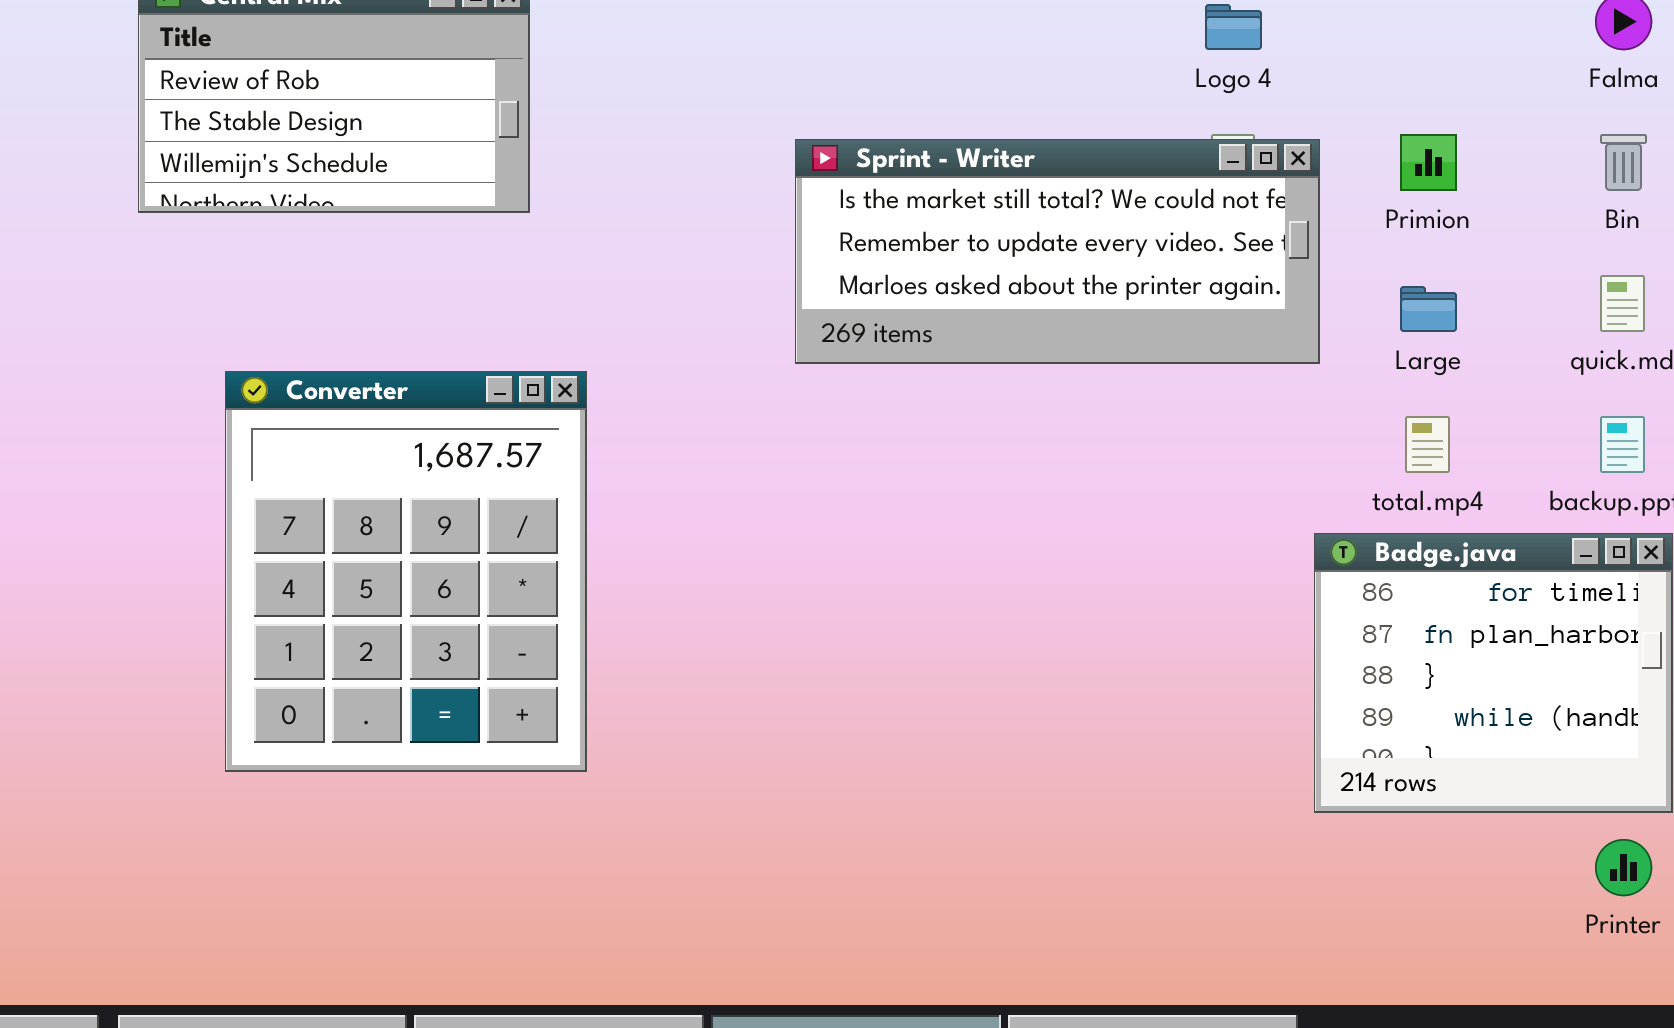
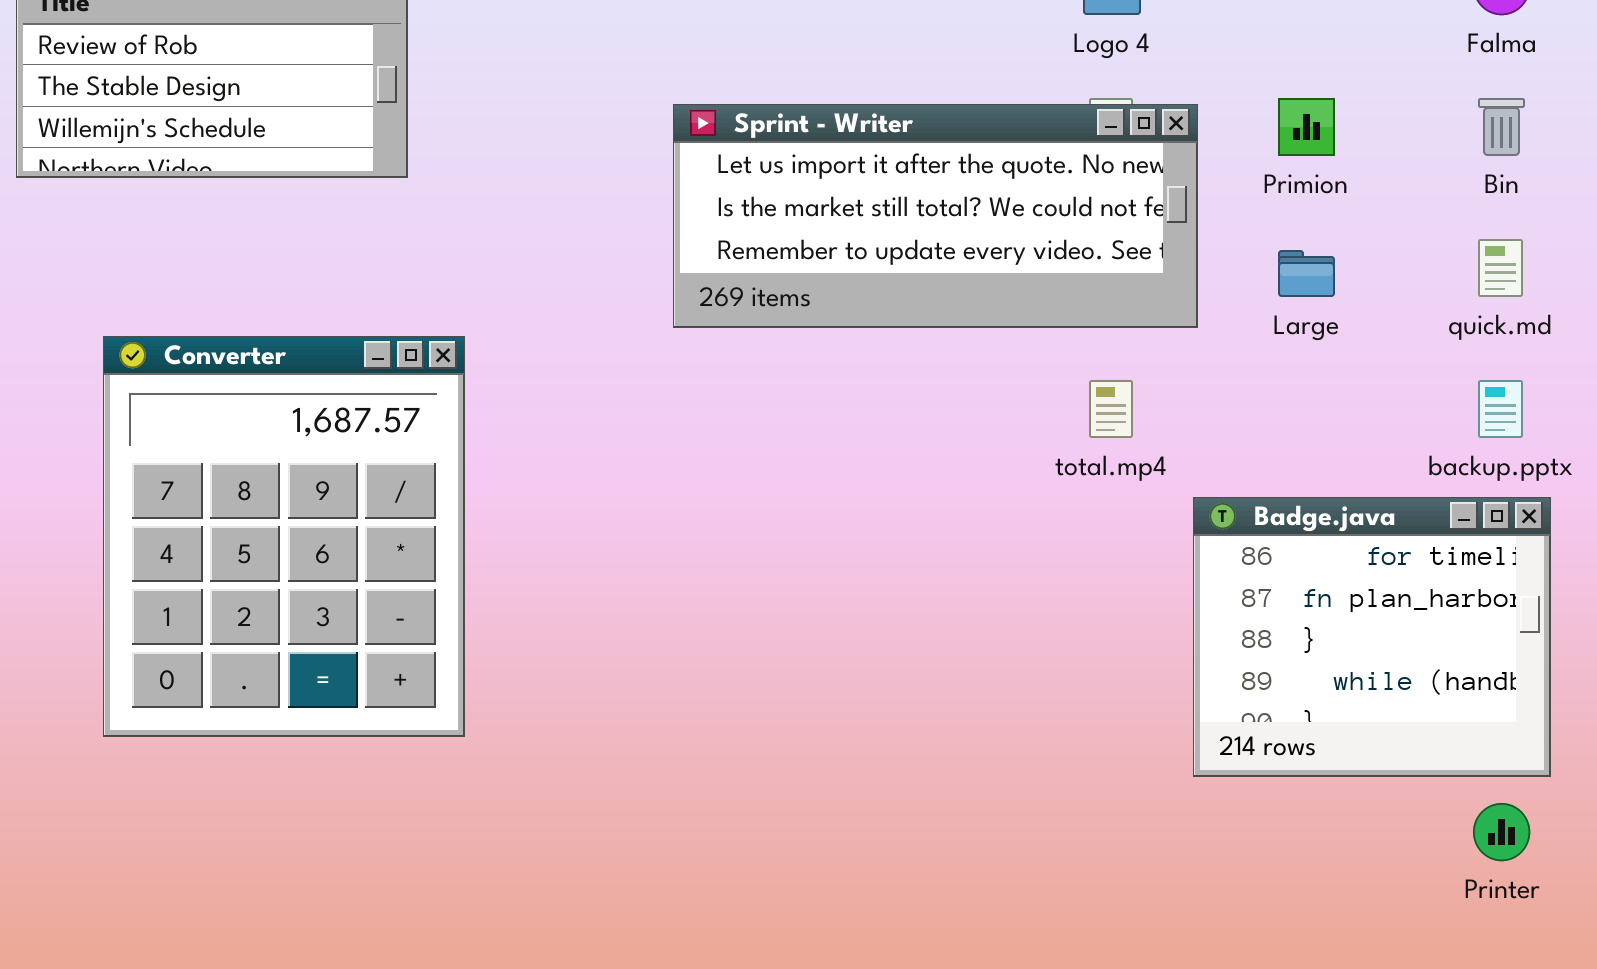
Sprint - Writer: [795,139,1320,364] -> [673,104,1198,328], scrolled up 1 row
total.mp4: [1405,416,1450,473] -> [1089,380,1133,438], moved

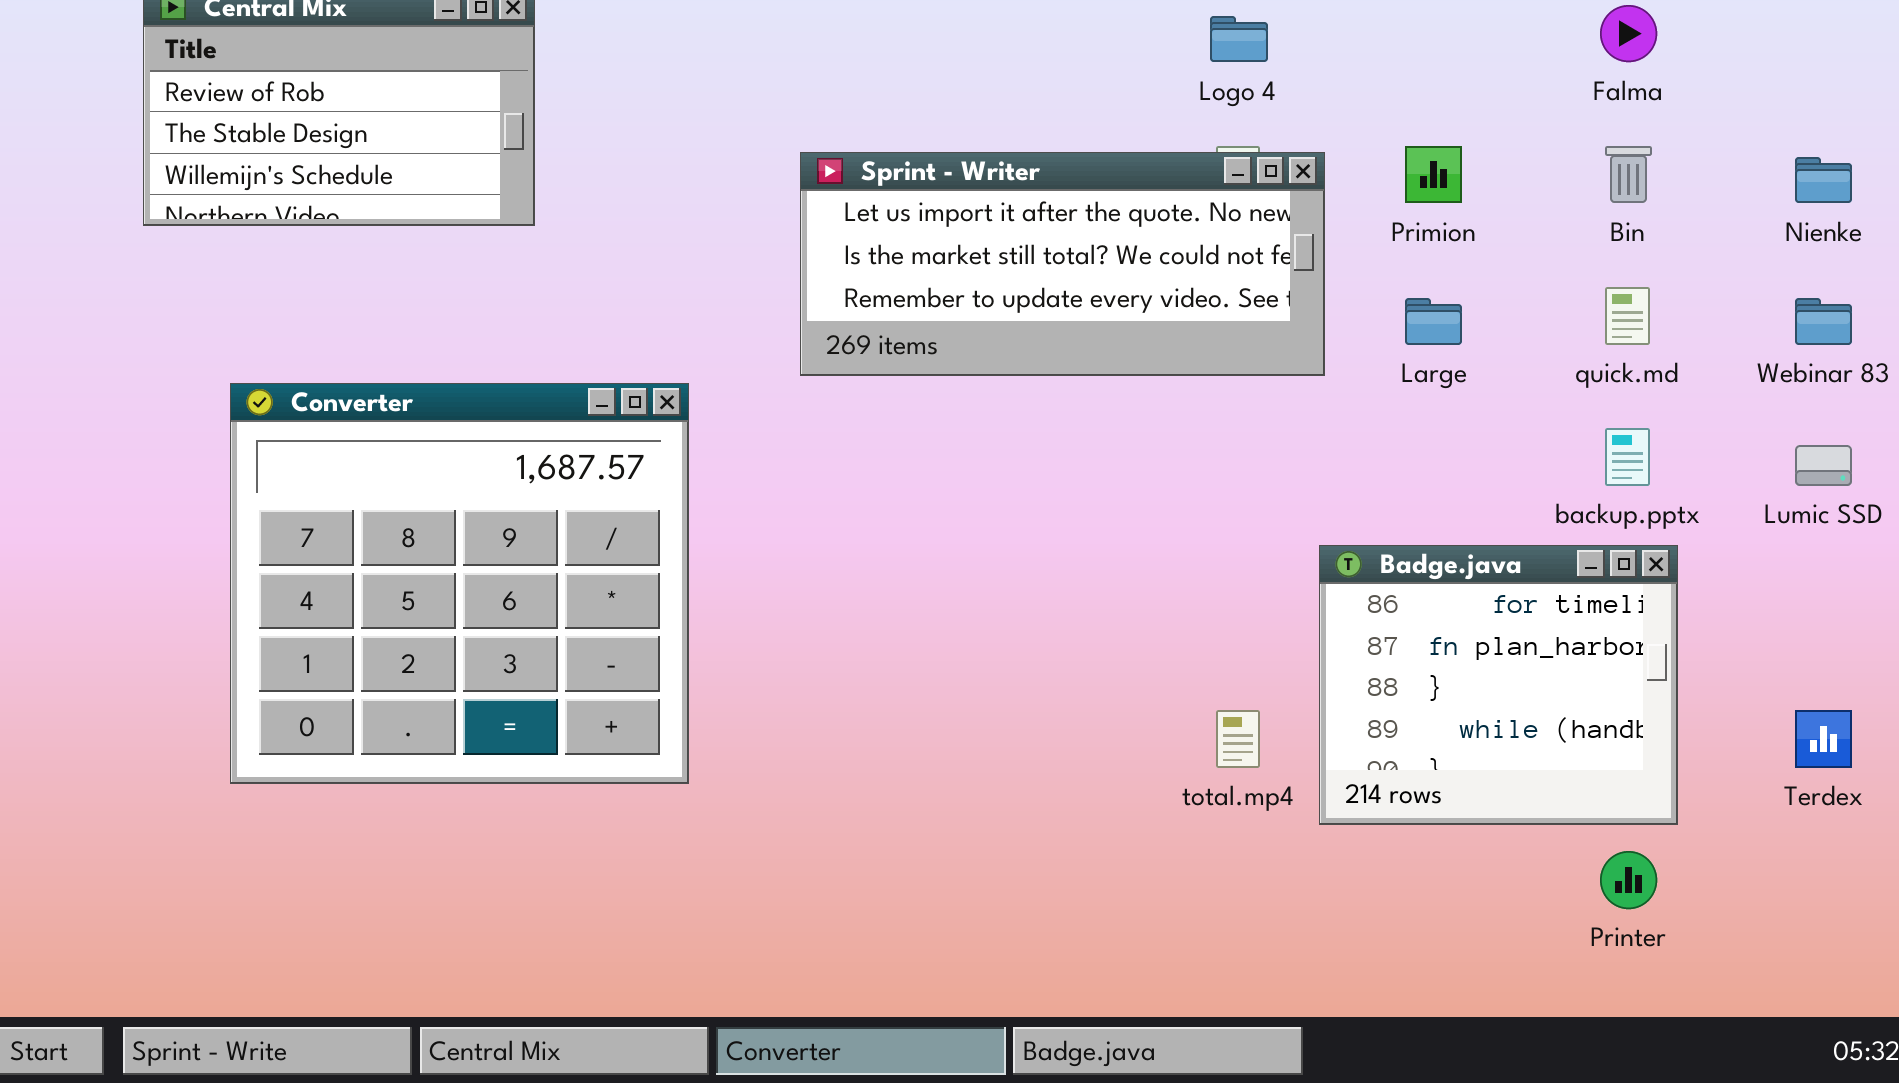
Converter: [103,336,465,737] -> [230,383,689,784], resized
total.mp4: [1089,380,1133,438] -> [1216,710,1260,768], moved

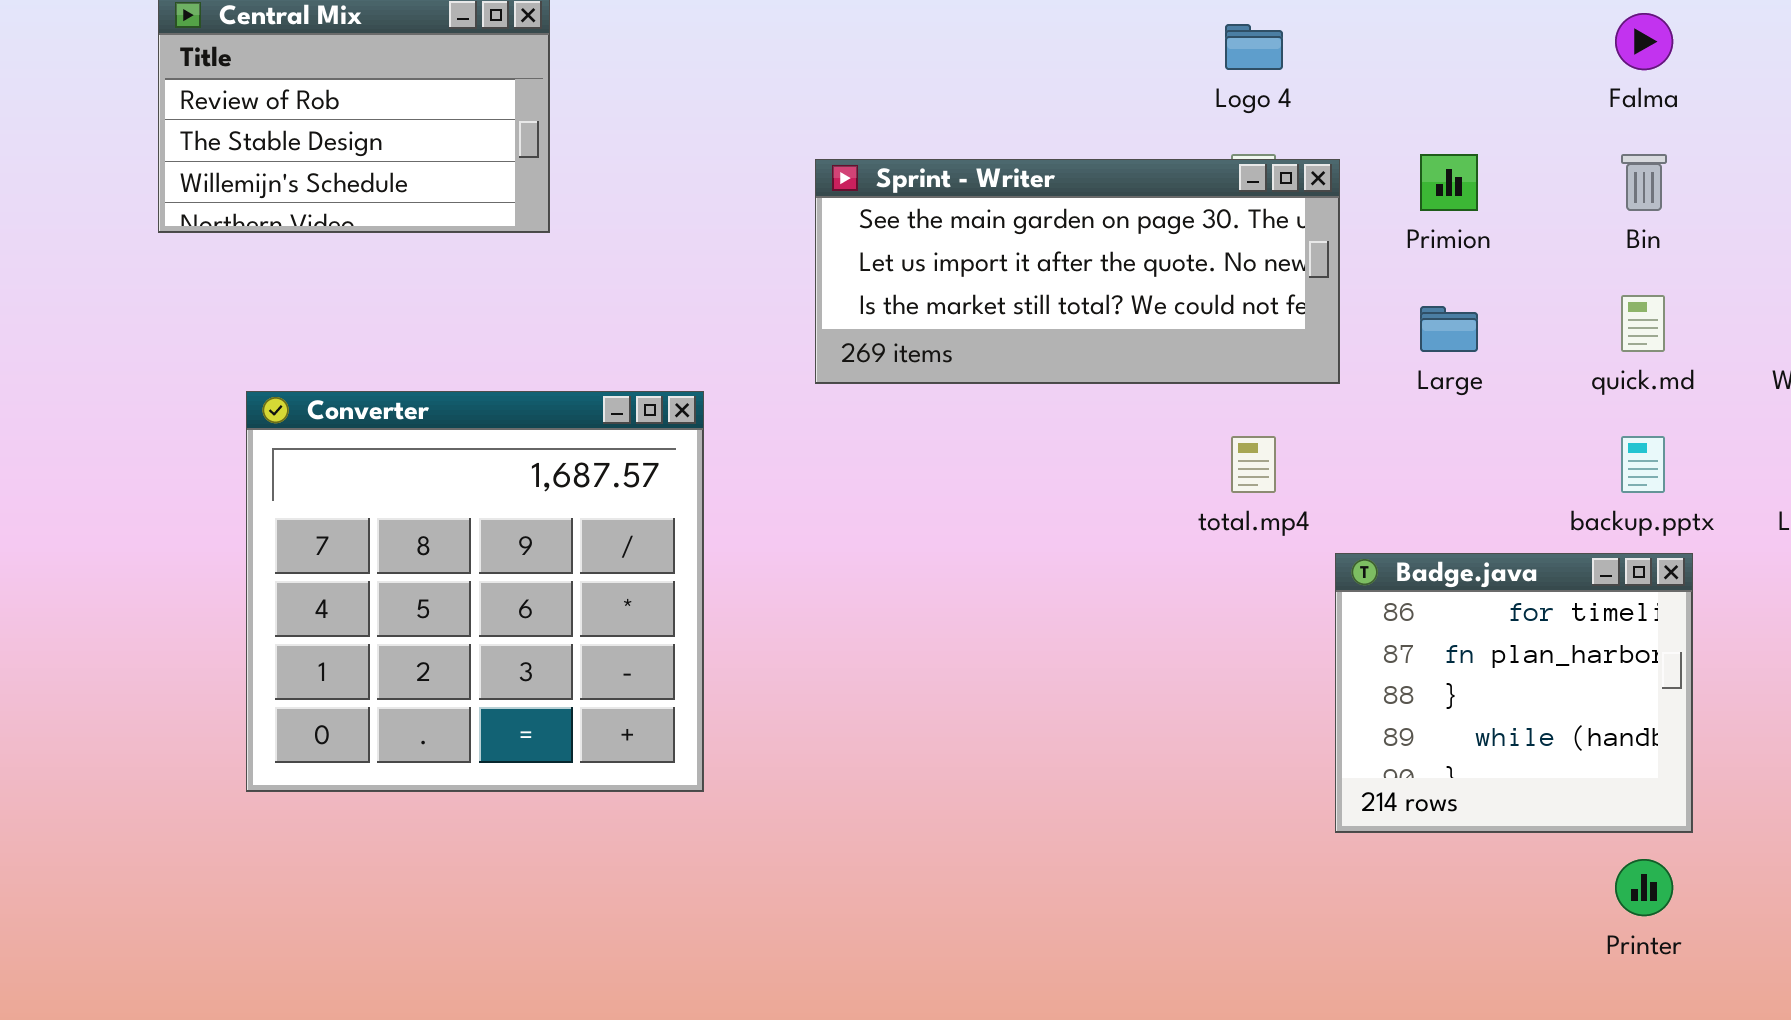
Sprint - Writer: [800,152,1325,376] -> [815,159,1340,384], scrolled up 1 row
total.mp4: [1216,710,1260,768] -> [1231,436,1276,493], moved

